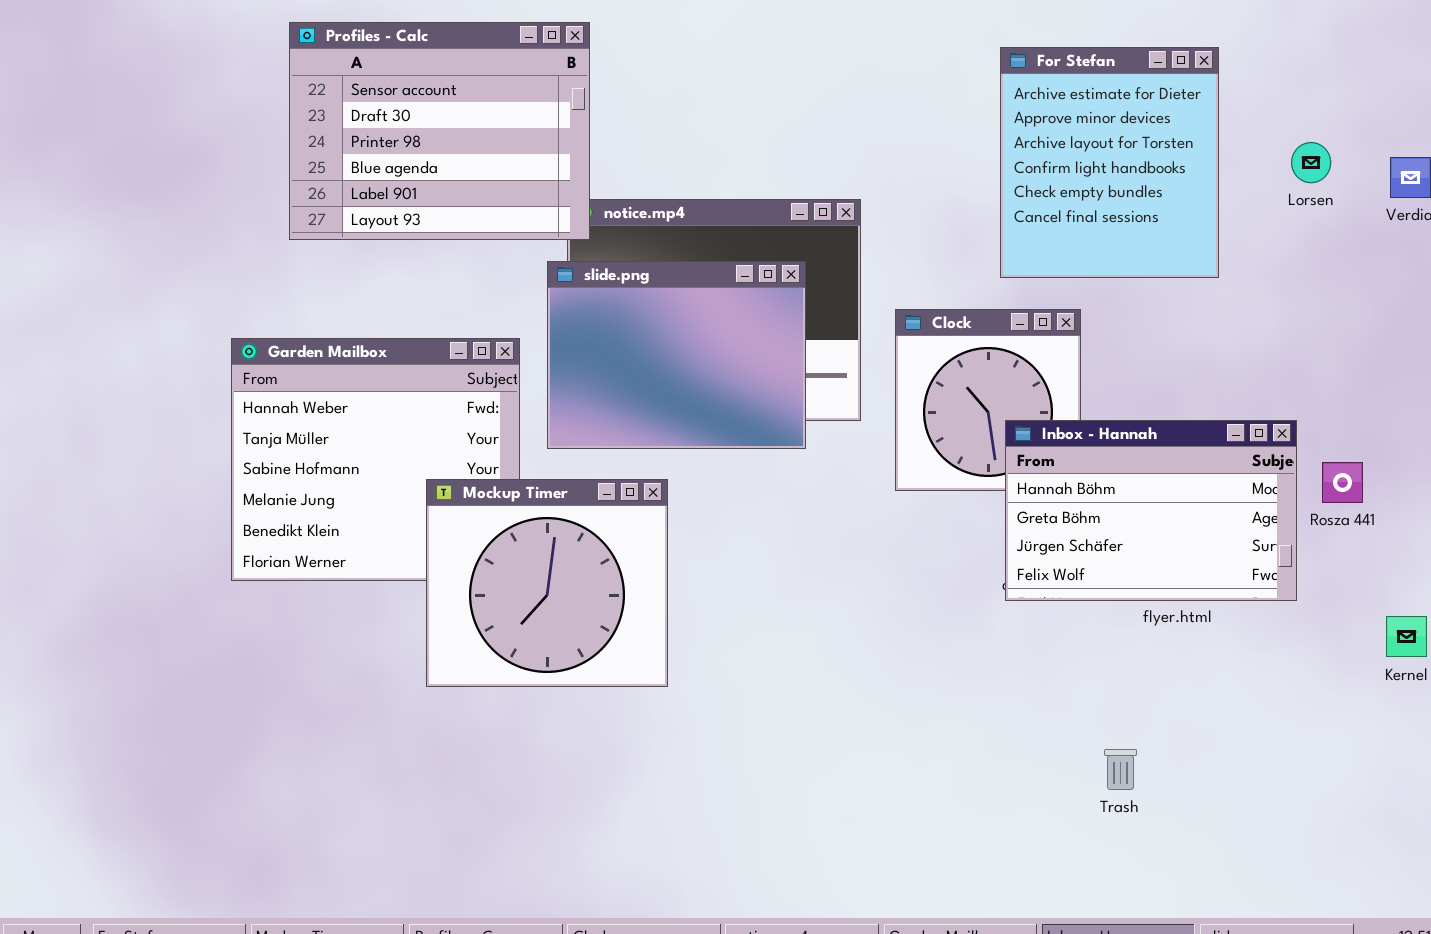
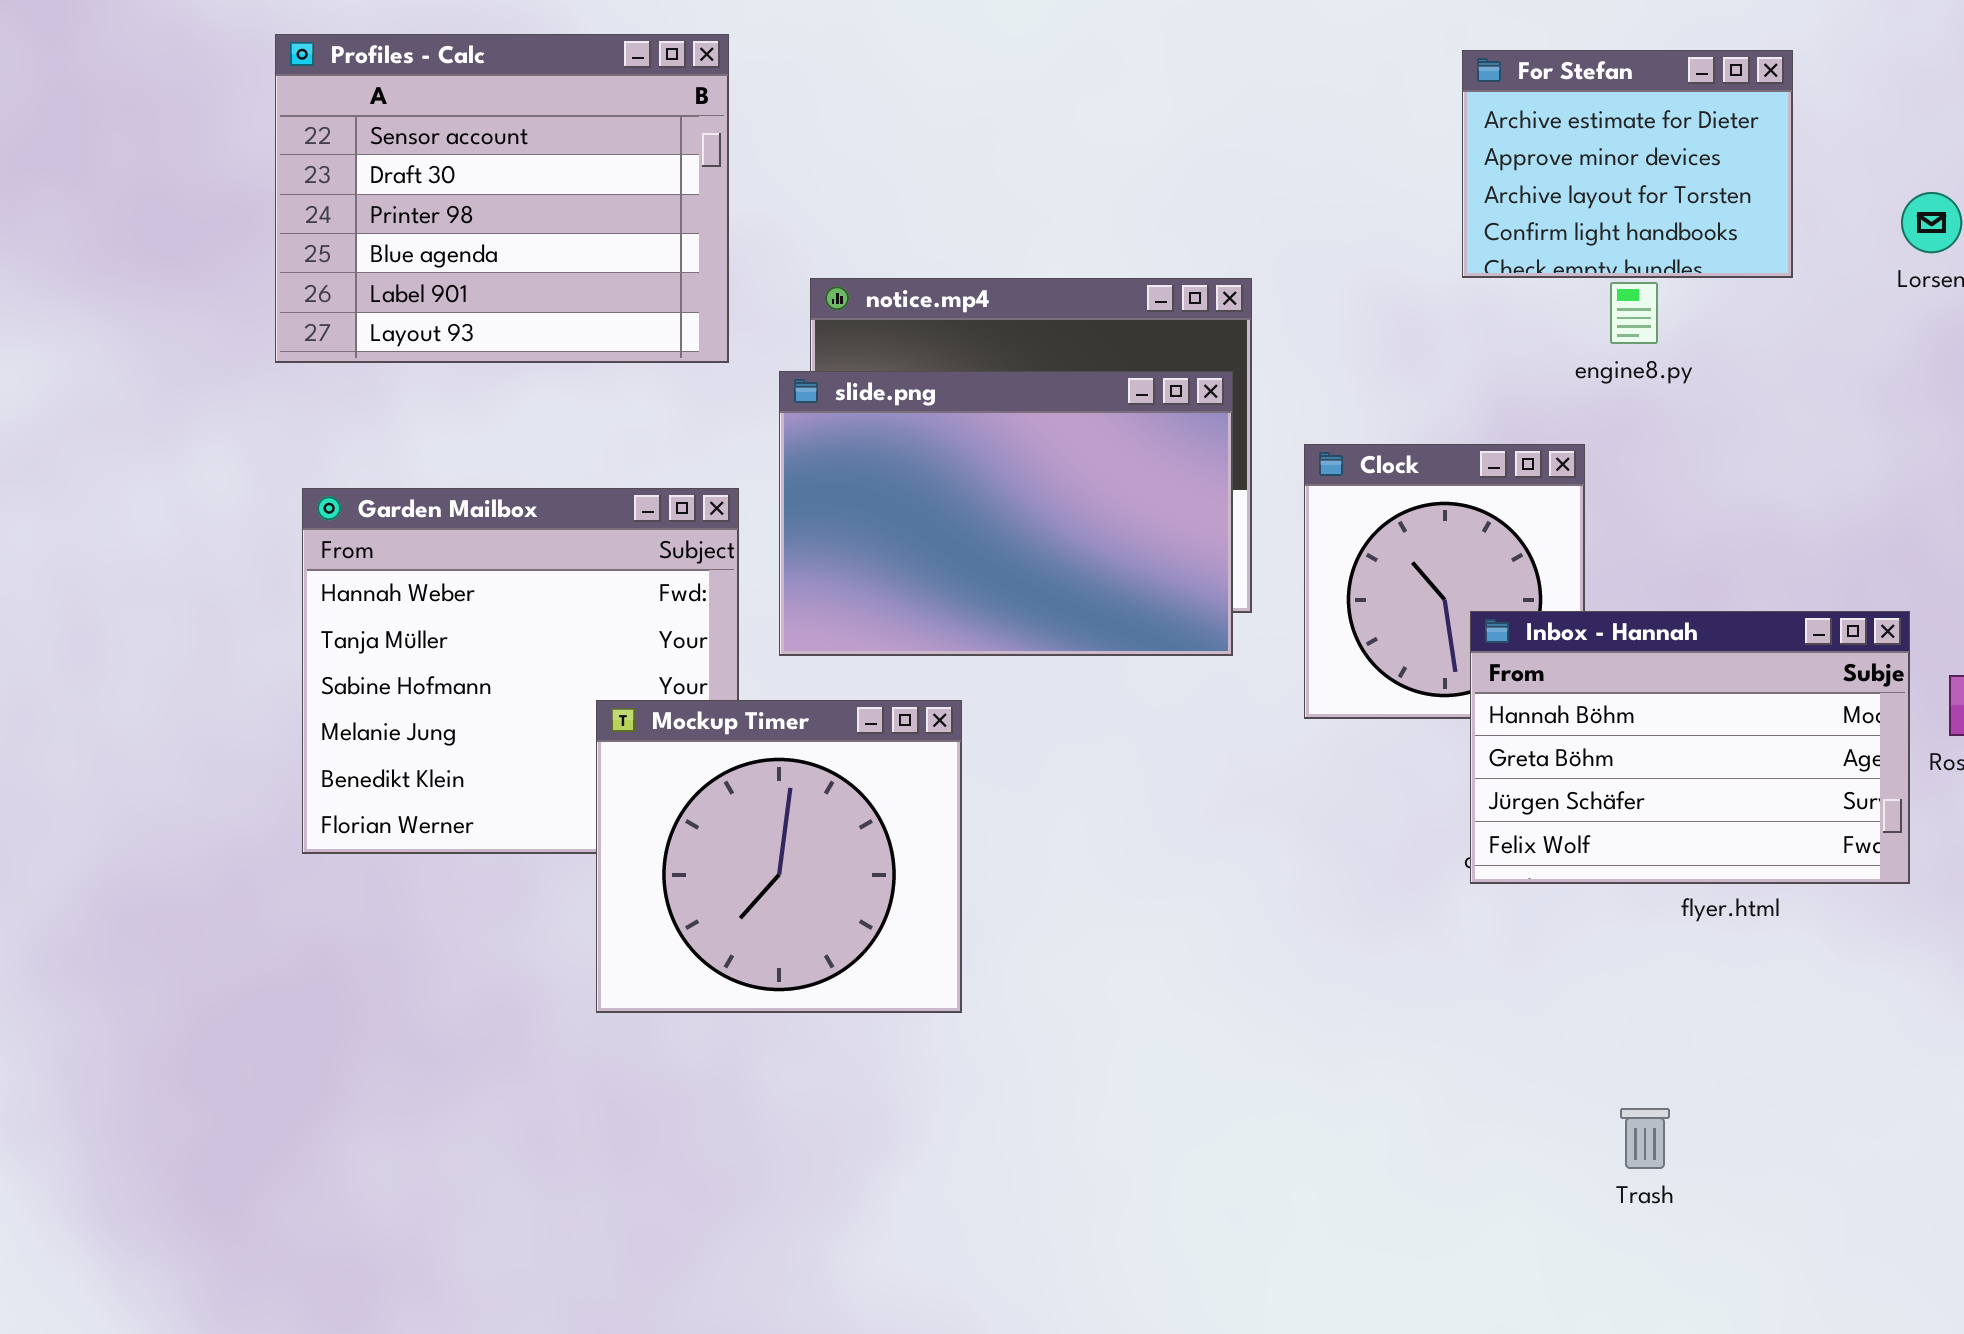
Profiles - Calc: [289,22,590,240] -> [275,34,729,363], moved
For Stefan: [1000,47,1219,278] -> [1462,50,1793,278], resized
slide.png: [547,261,806,449] -> [779,371,1233,656], resized

